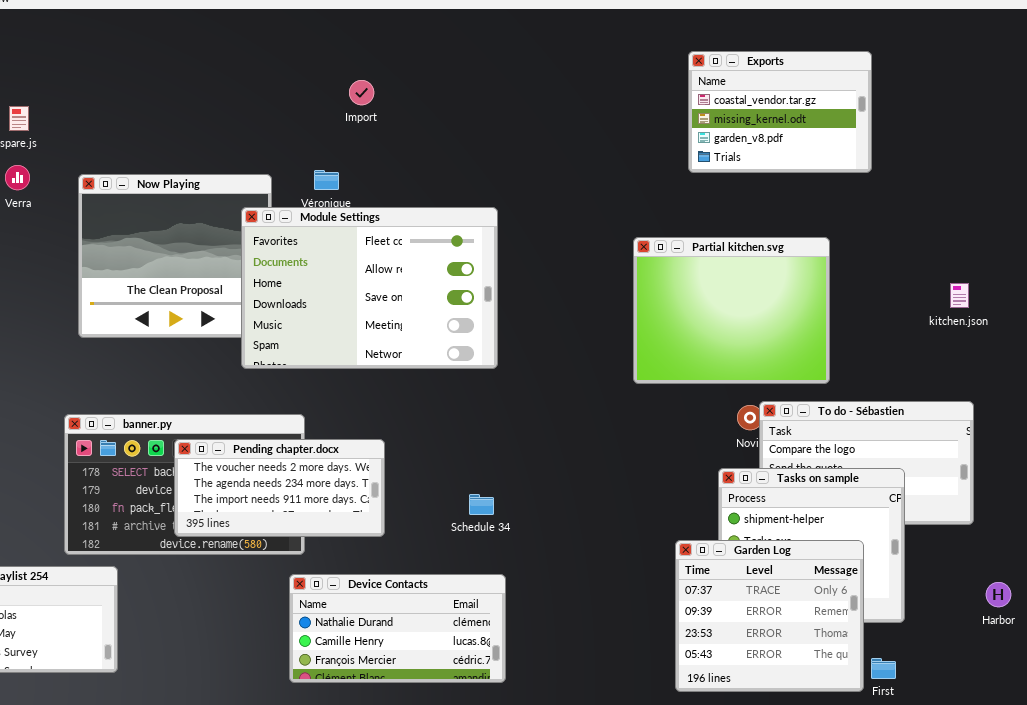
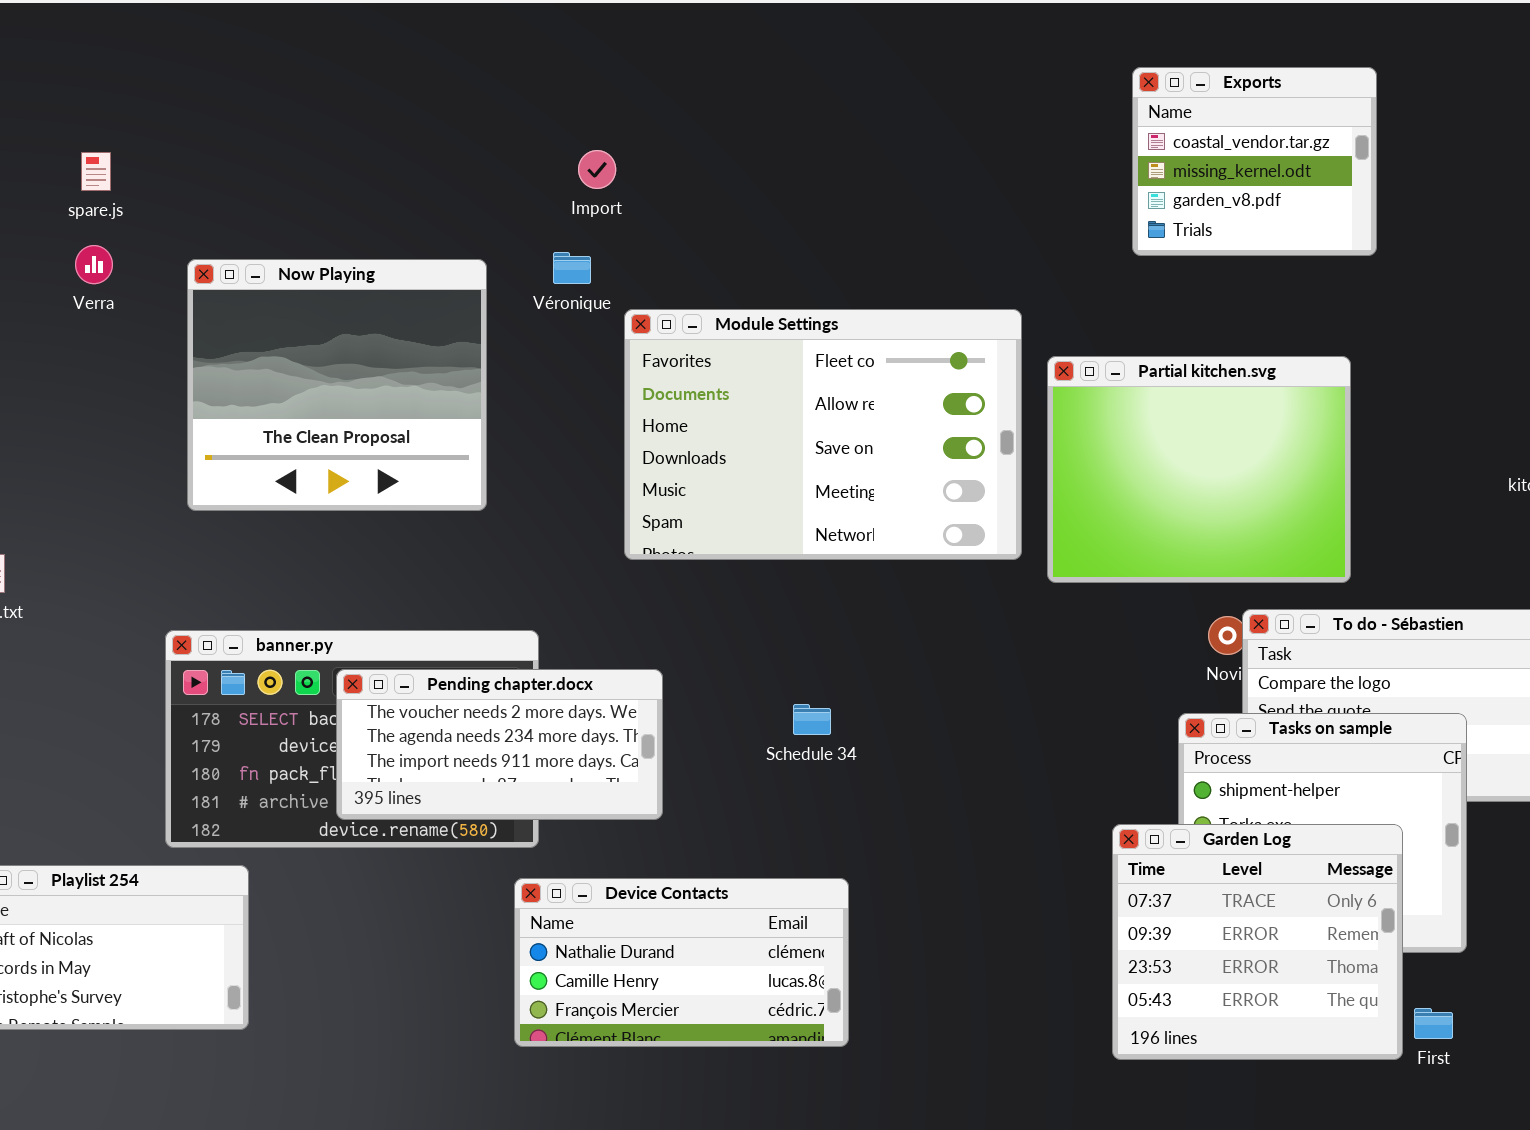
Exports: [688,51,872,173] -> [1132,67,1377,256], resized
Import: [349,80,374,105] -> [578,150,616,189], moved
Module Settings: [241,207,498,369] -> [624,309,1022,560], moved
Schedule 34: [469,494,494,515] -> [793,704,831,735], moved

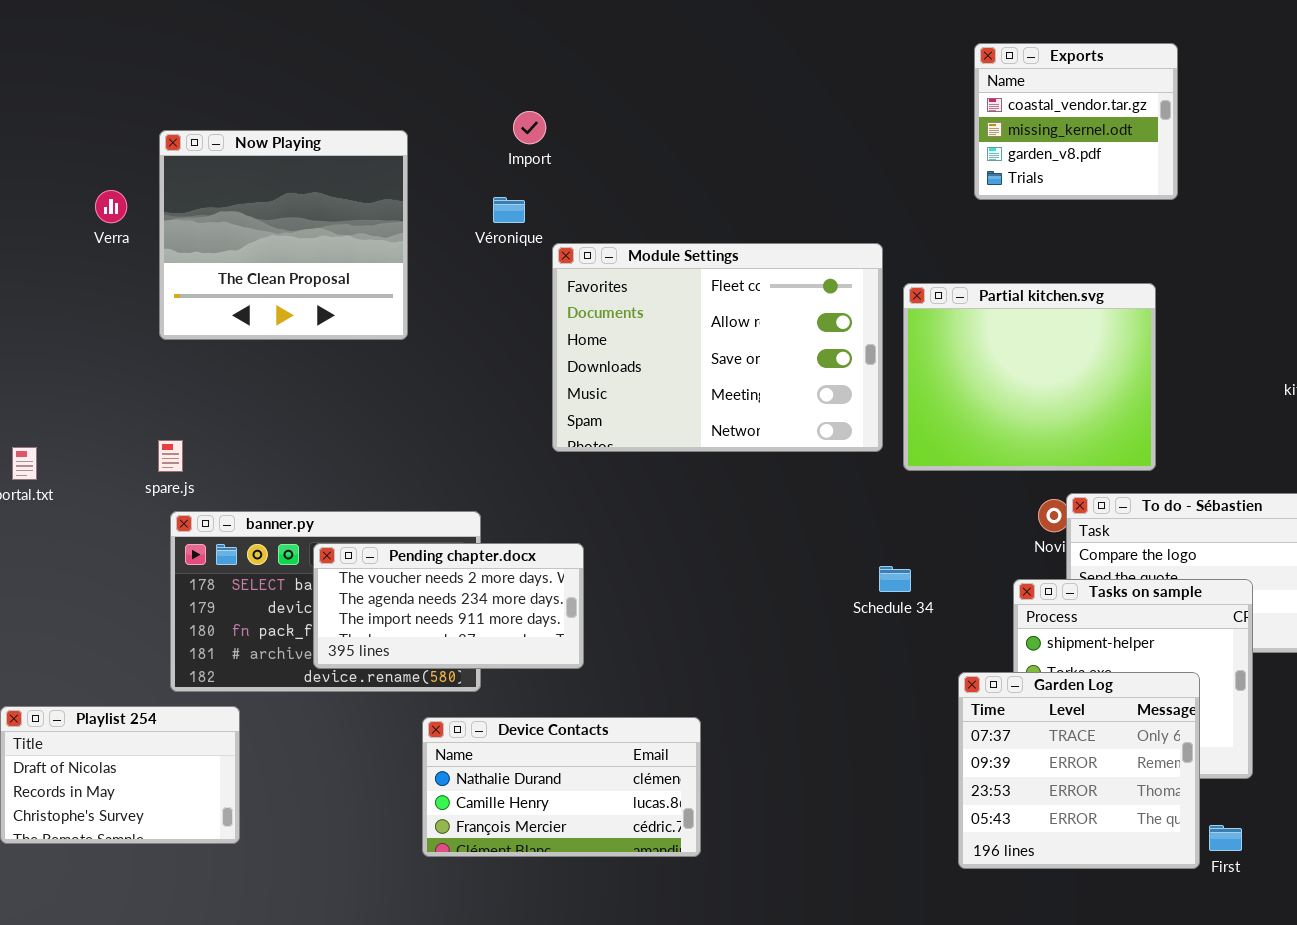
spare.js: [81,152,111,191] -> [158,440,183,472], moved
Now Playing: [187,259,487,511] -> [159,130,408,340], moved
Schedule 34: [793,704,831,735] -> [879,566,911,592], moved
Device Contacts: [514,878,849,1047] -> [422,717,701,857], moved

